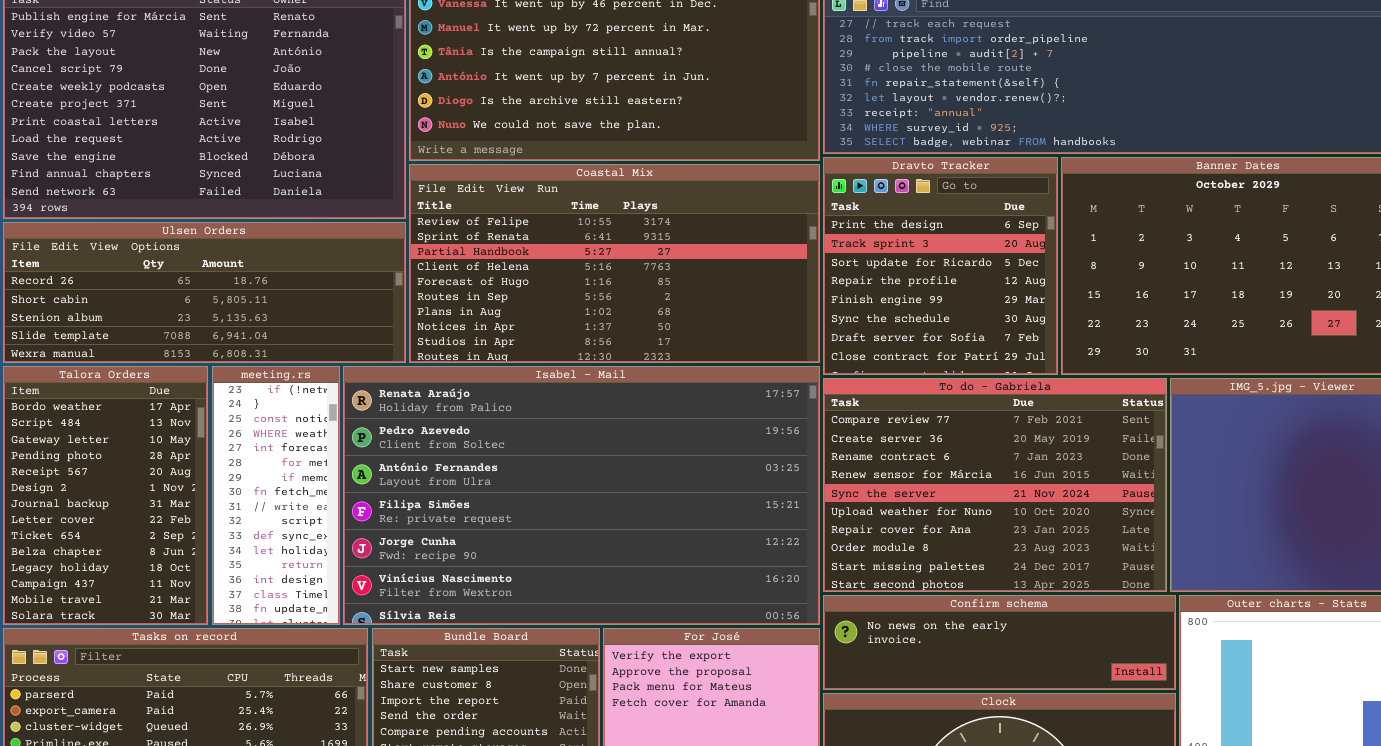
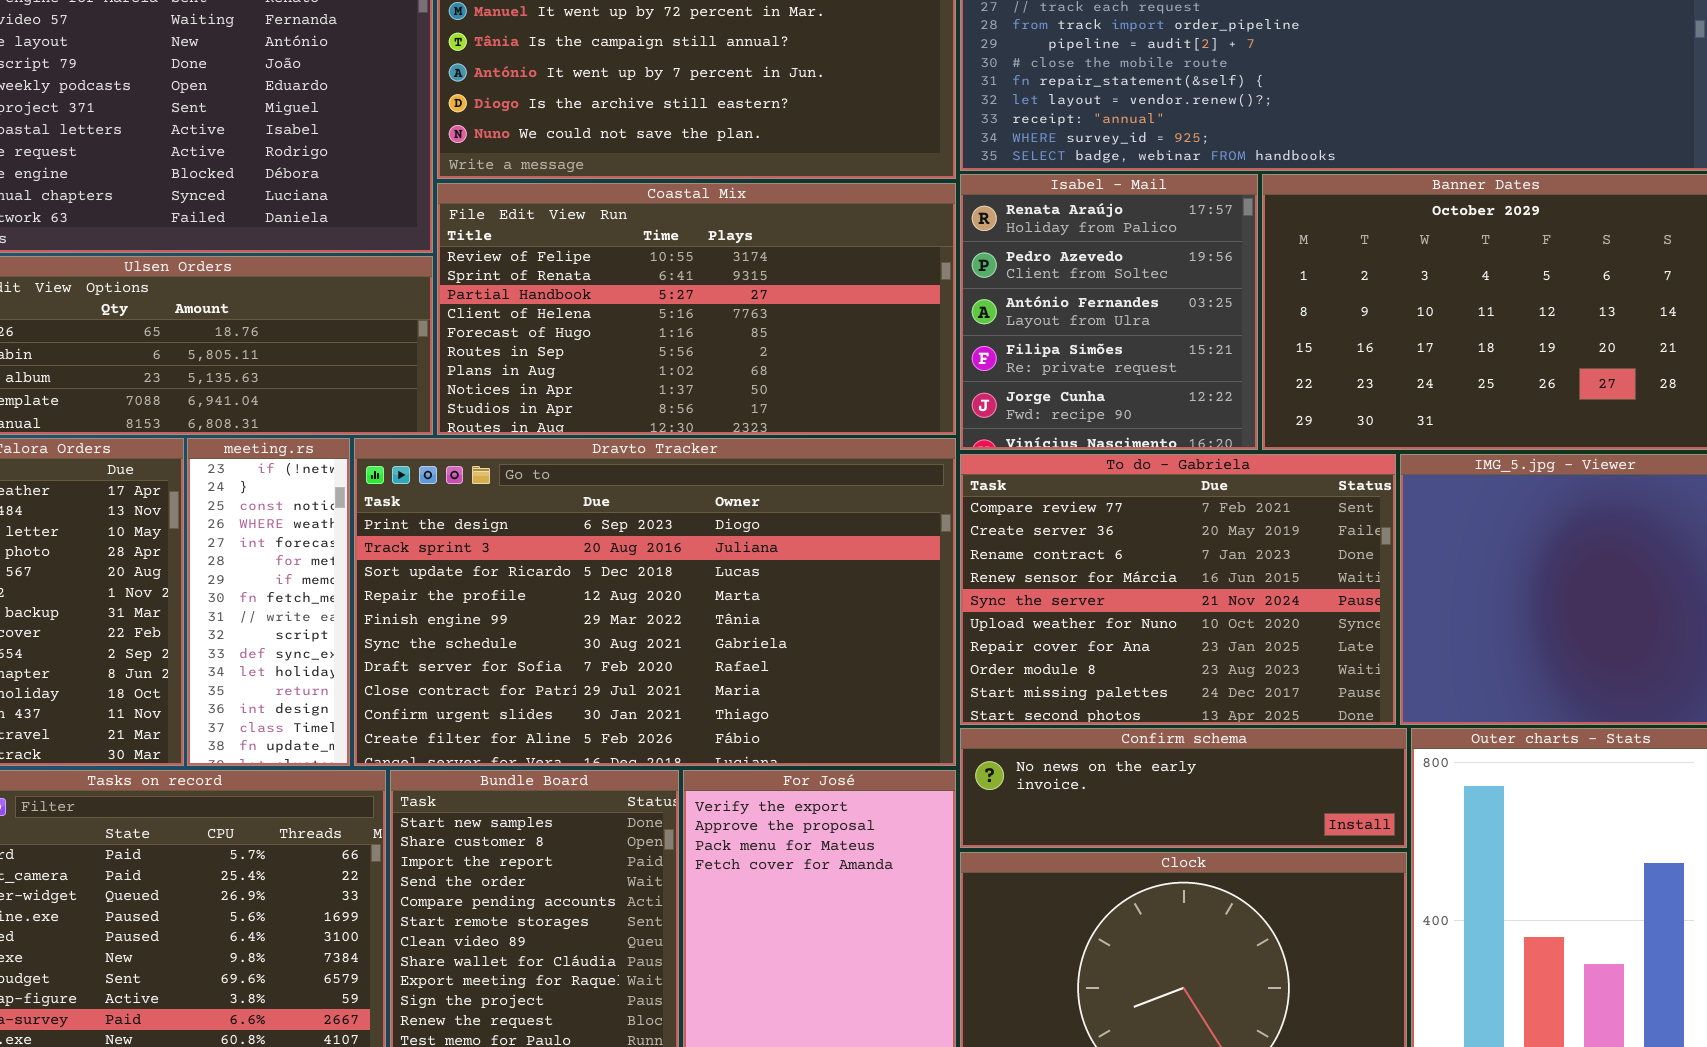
Dravto Tracker: [823,157,1058,375] -> [354,438,956,766], moved, resized
Isabel - Mail: [343,366,820,625] -> [960,174,1258,450], moved, resized

